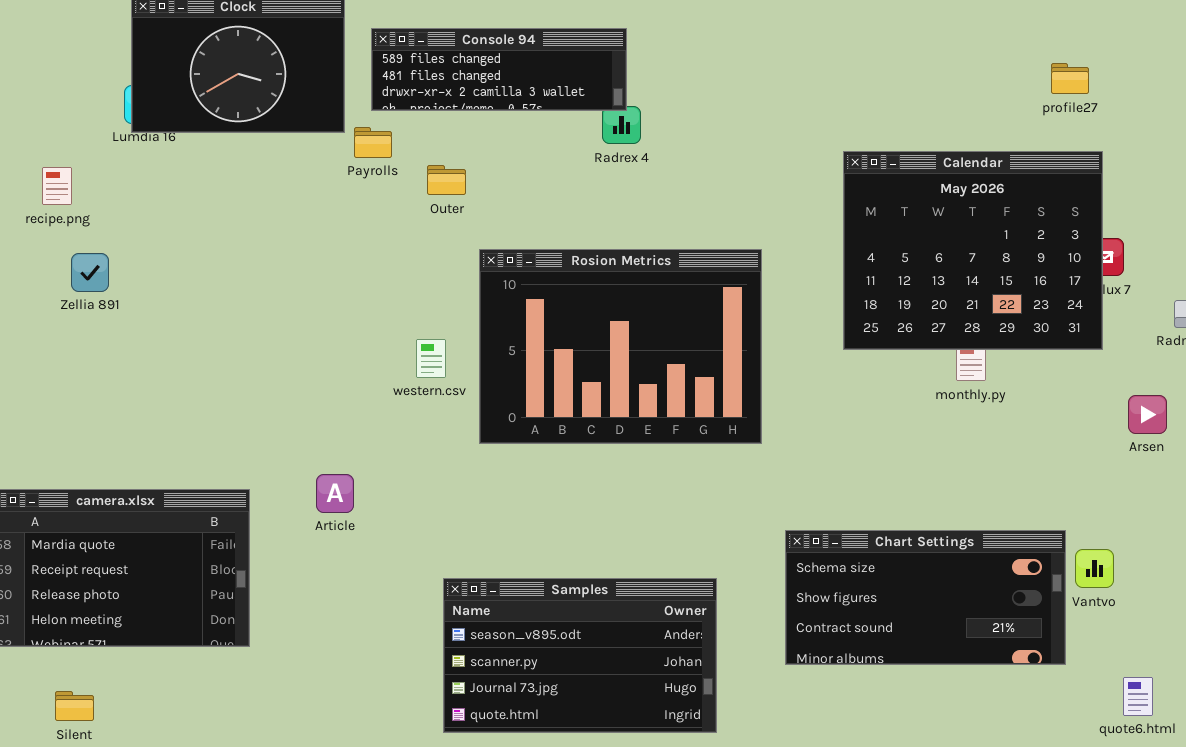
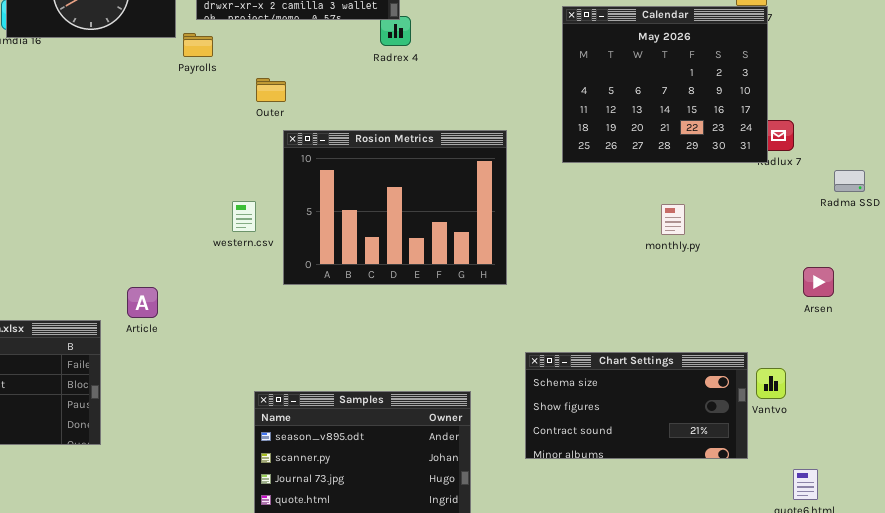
Calendar: [843,151,1103,350] -> [562,6,768,163], moved
Outer: [427,165,466,195] -> [256,78,286,102], moved
Arsen: [1128,395,1167,434] -> [803,267,834,297], moved
Article: [316,474,354,513] -> [127,287,158,318], moved

